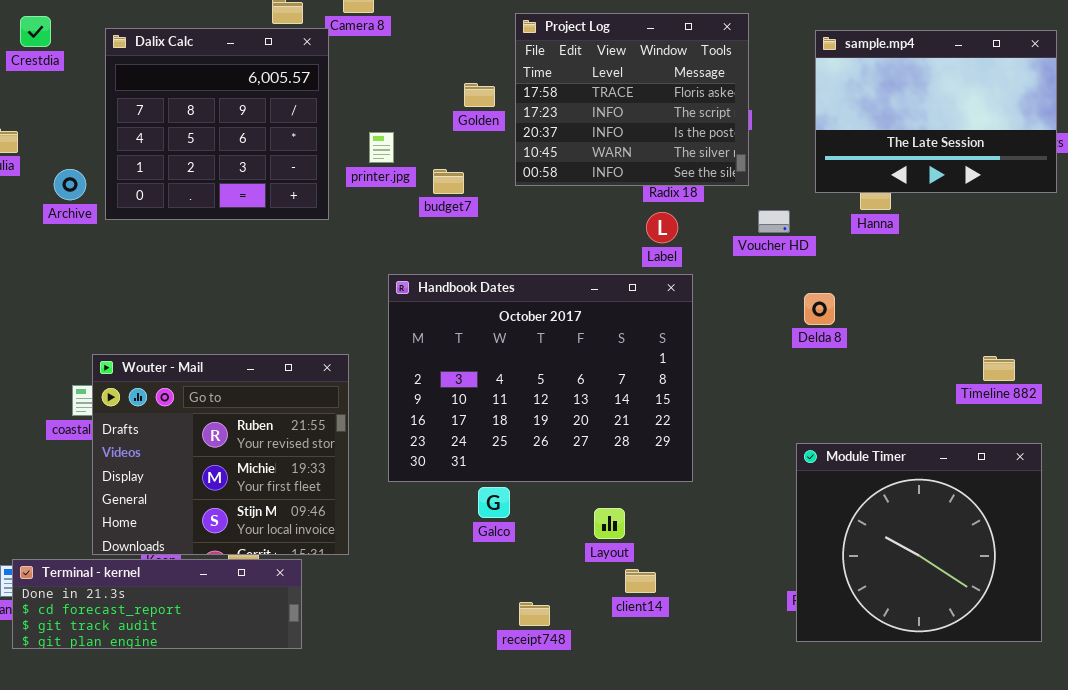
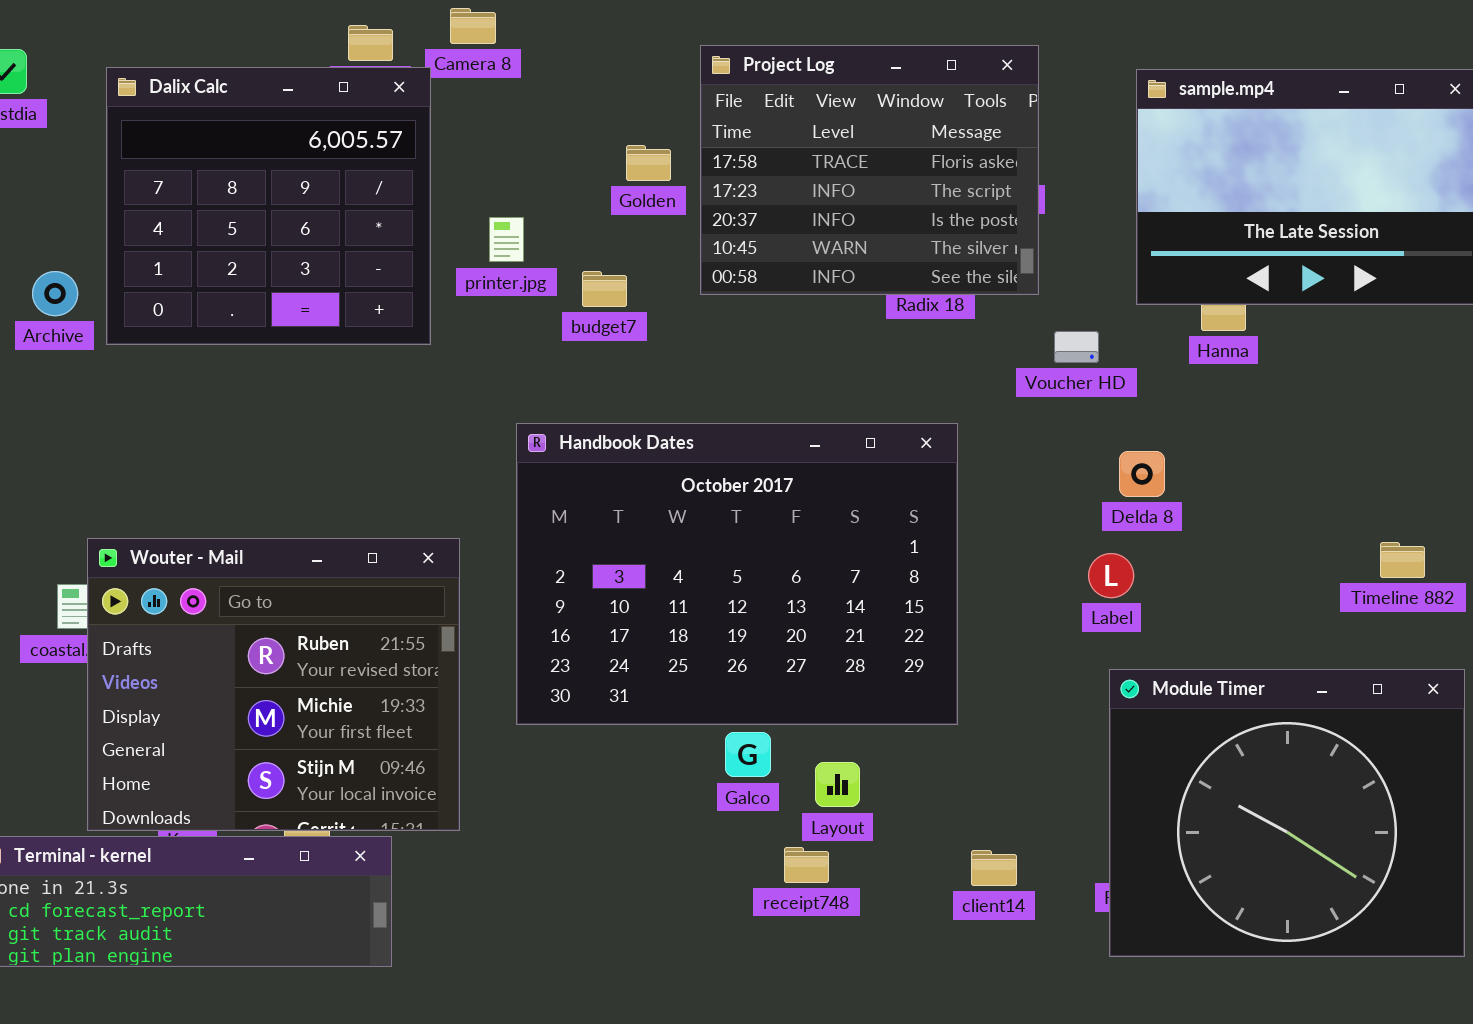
Label: [646,212,678,243] -> [1088,553,1134,598], moved
Galco: [478,487,510,518] -> [725,732,771,777], moved
client14: [625,569,656,593] -> [971,850,1017,886], moved
receipt748: [519,602,550,626] -> [784,847,829,883], moved

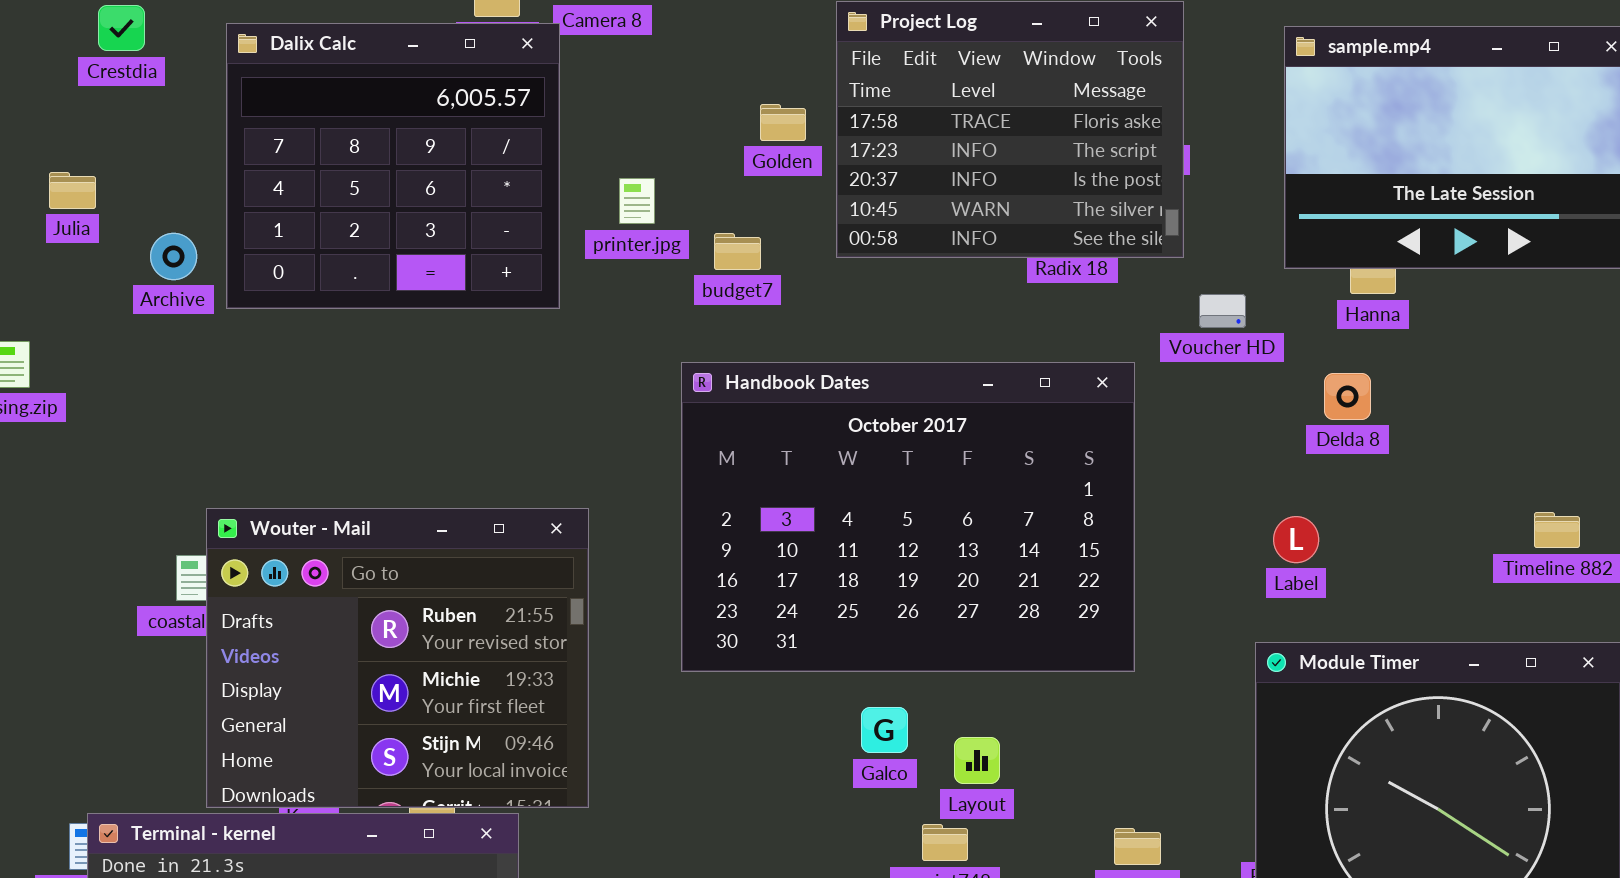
Handbook Dates: [516,423,958,725] -> [681,362,1135,672], moved
Delda 8: [1119,451,1165,497] -> [1324,373,1371,420], moved
Label: [1088,553,1134,598] -> [1273,516,1319,563], moved

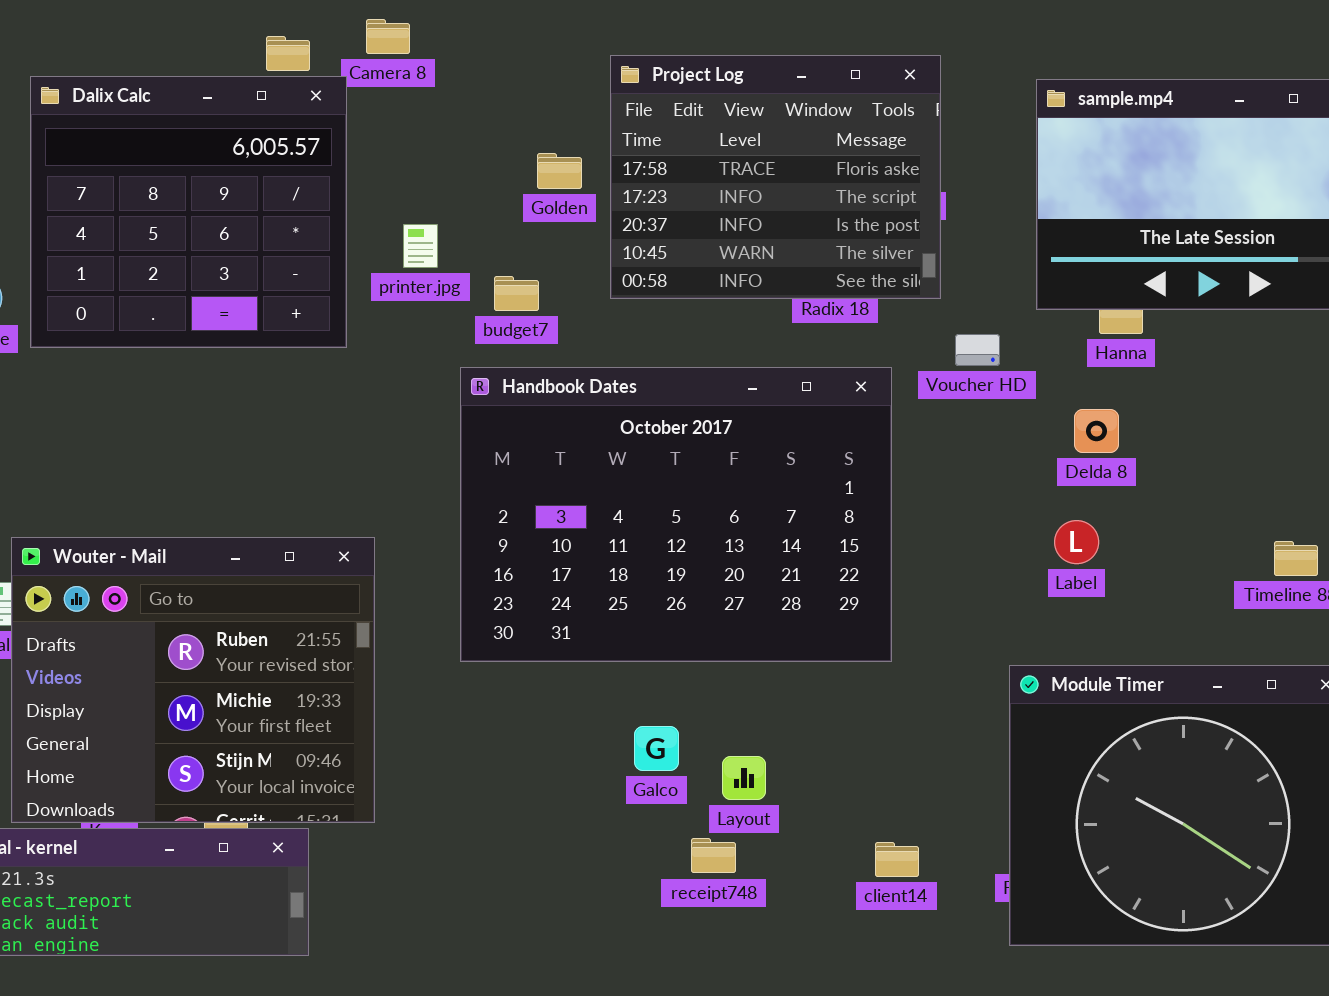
Handbook Dates: [681,362,1135,672] -> [460,367,892,662], moved
Label: [1273,516,1319,563] -> [1054,520,1099,564], moved

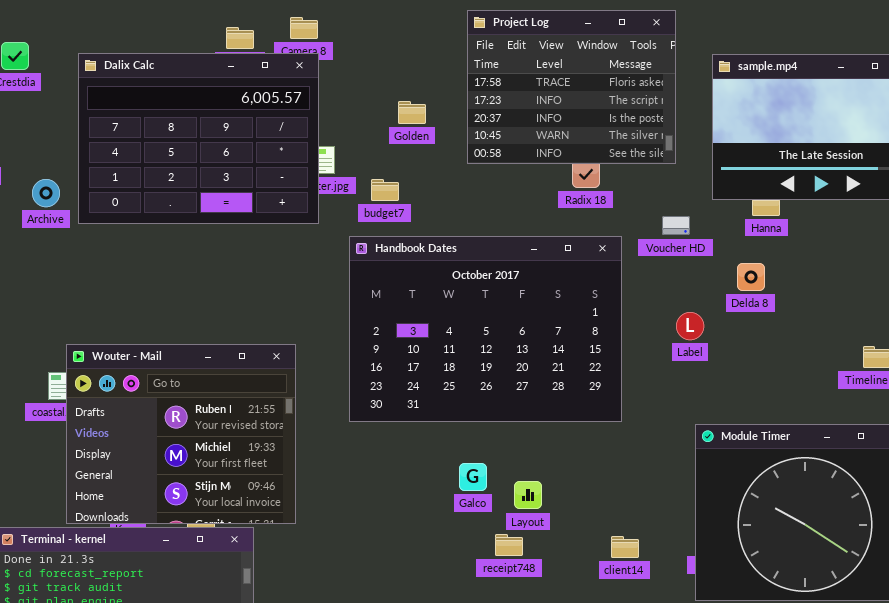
Project Log: [610,55,941,299] -> [467,10,676,164], moved
Dalix Calc: [30,76,347,348] -> [78,53,319,224], resized
Label: [1054,520,1099,564] -> [676,312,704,340], moved

